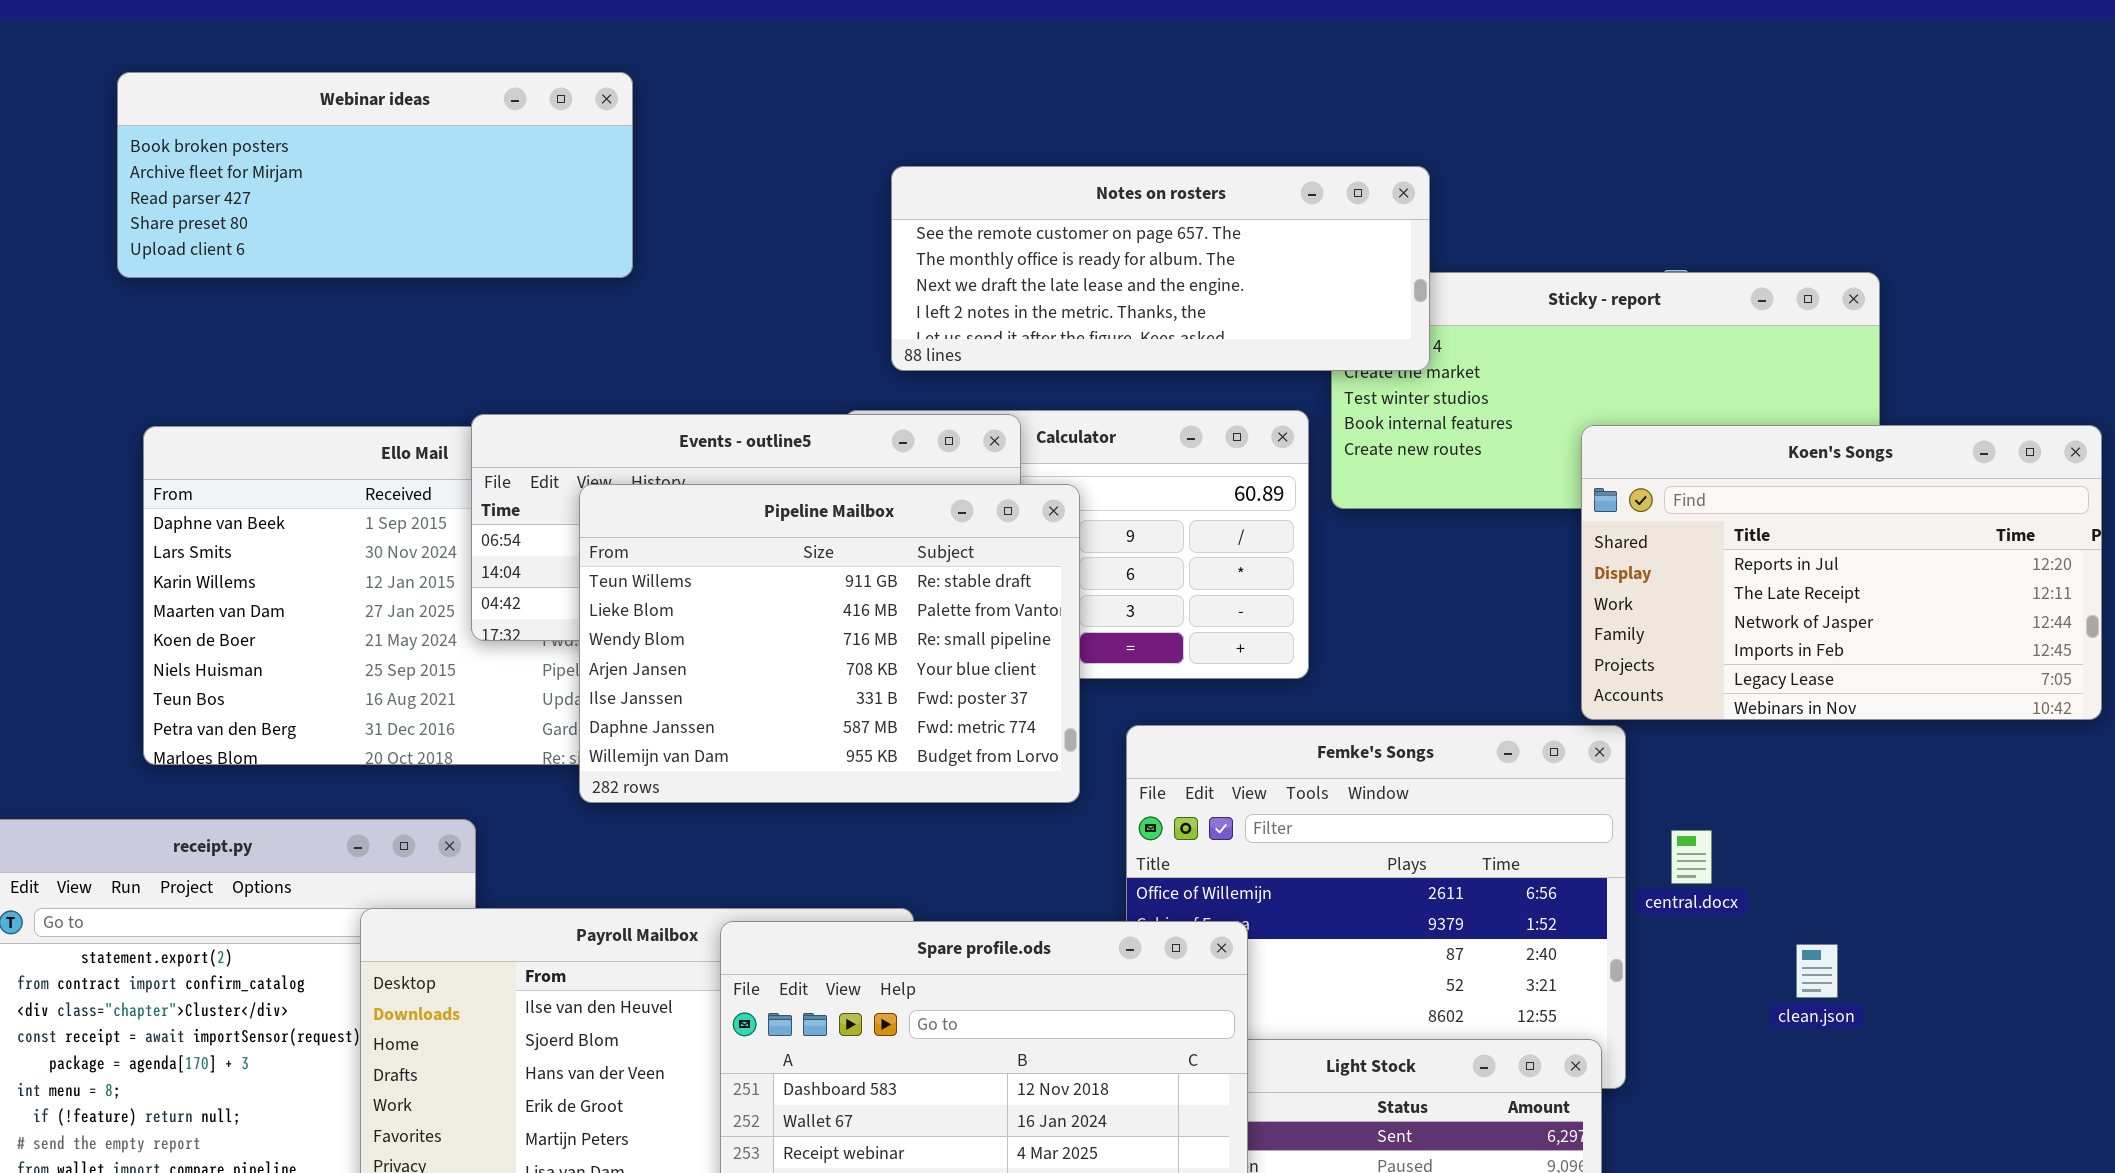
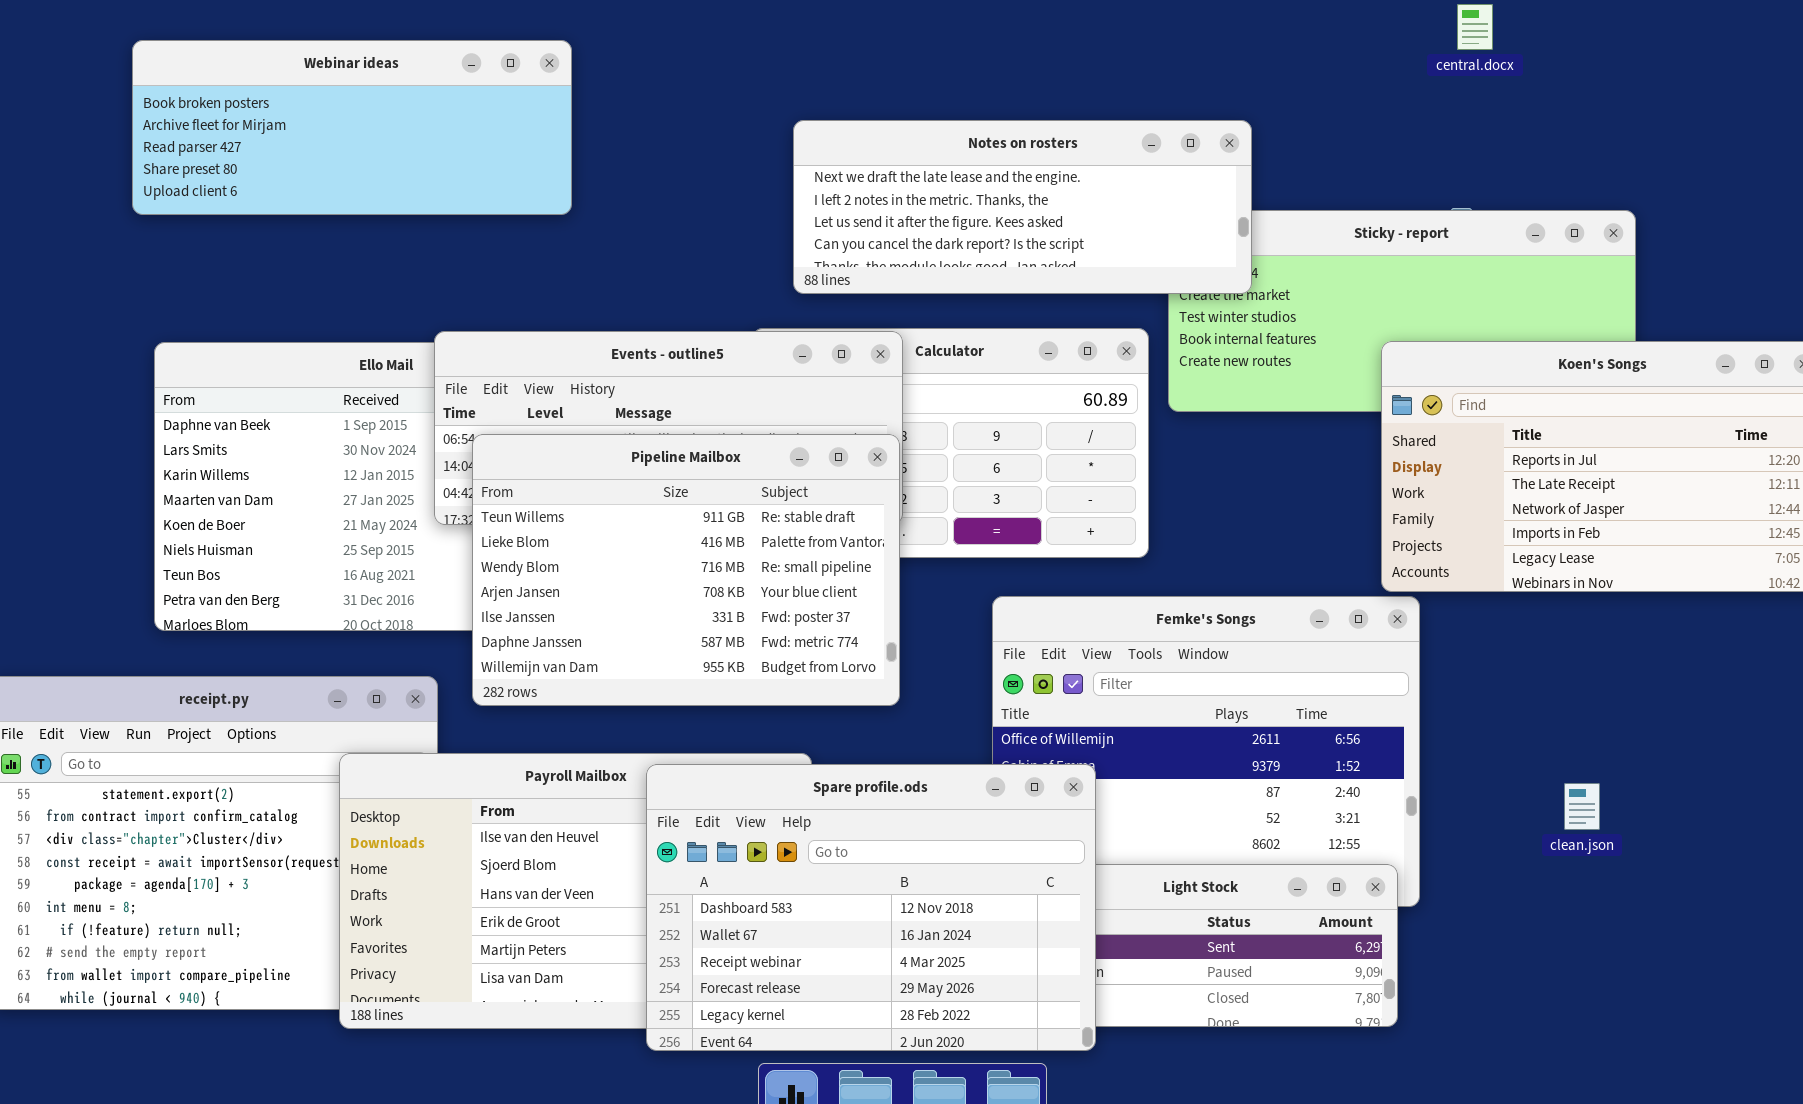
Notes on rosters: [891,166,1430,371] -> [793,120,1252,294], scrolled down 2 rows
Pipeline Mailbox: [579,484,1080,803] -> [472,434,900,706], moved
central.docx: [1671,830,1712,884] -> [1457,4,1493,50], moved

